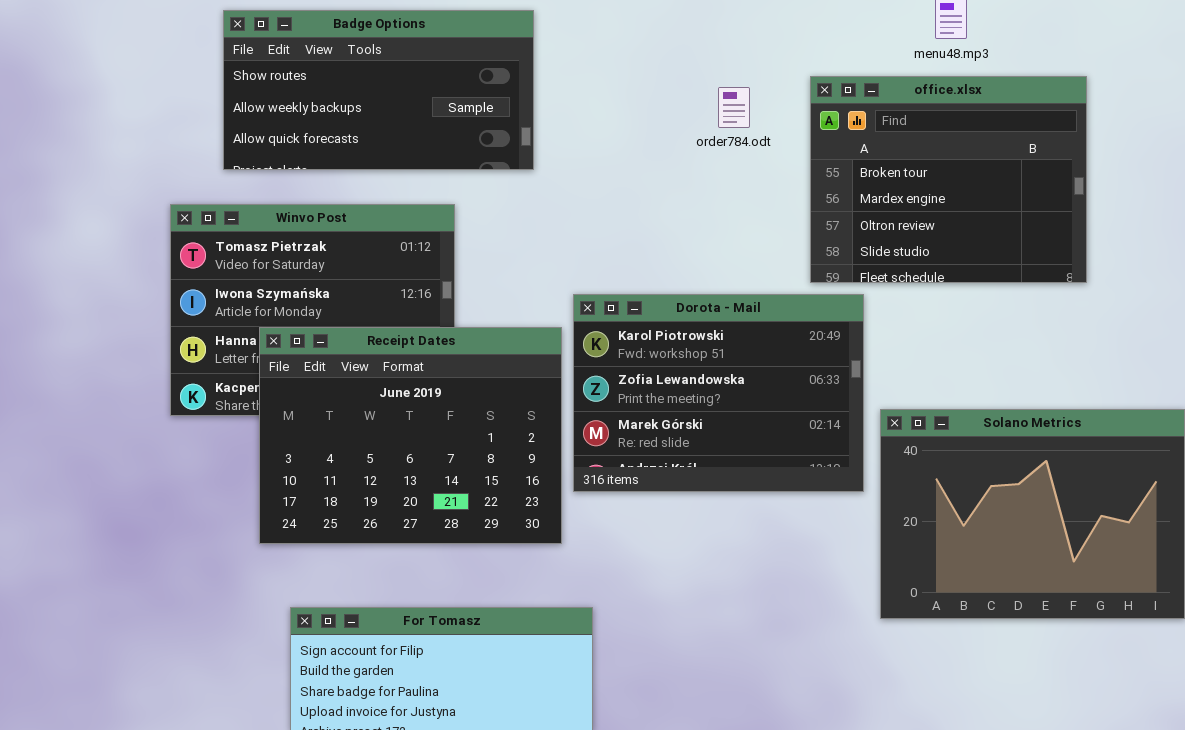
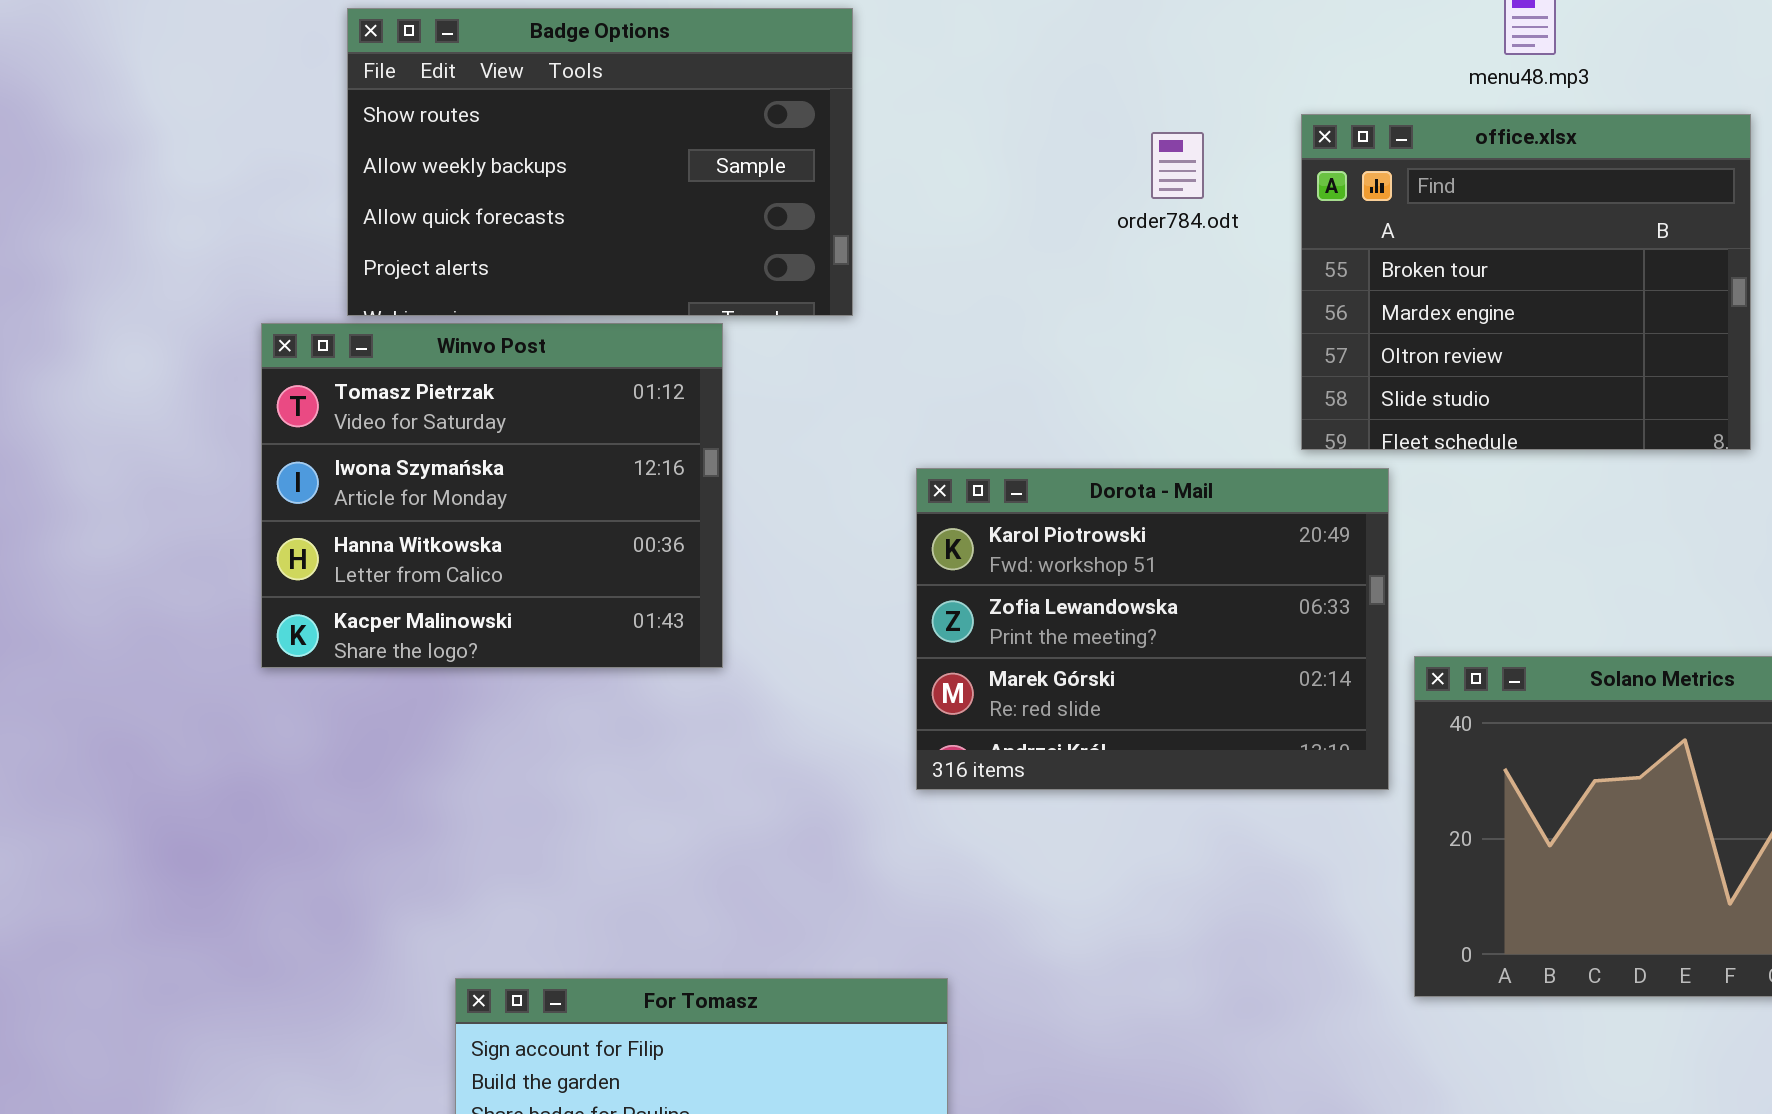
Badge Options: [223,10,534,170] -> [347,8,853,316], resized
Receipt Dates: [259,327,562,544] -> none, closed

